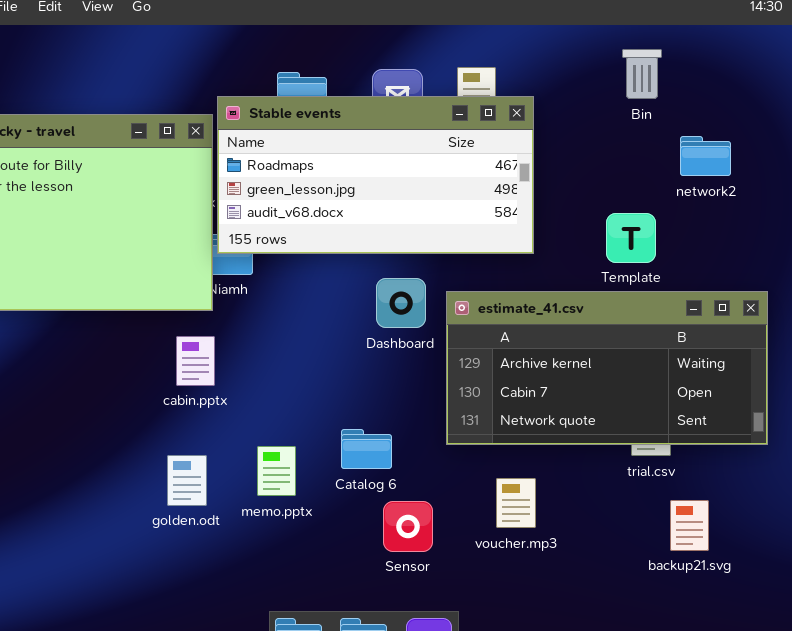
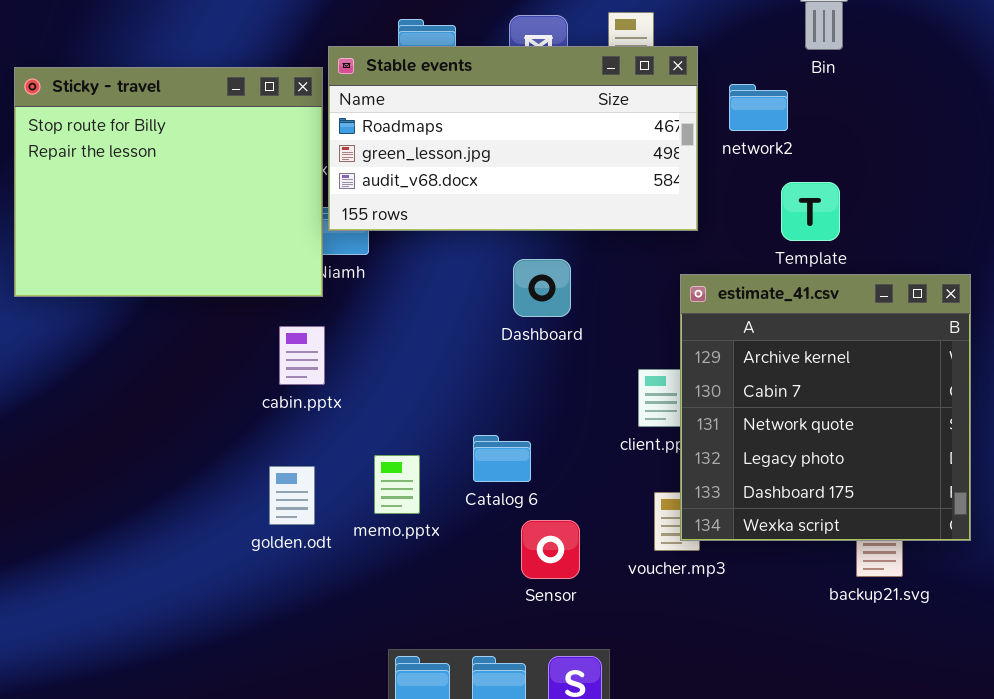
network2: [680,136,731,176] -> [729,84,788,131], moved
estimate_41.csv: [446,291,768,445] -> [680,274,971,541], resized

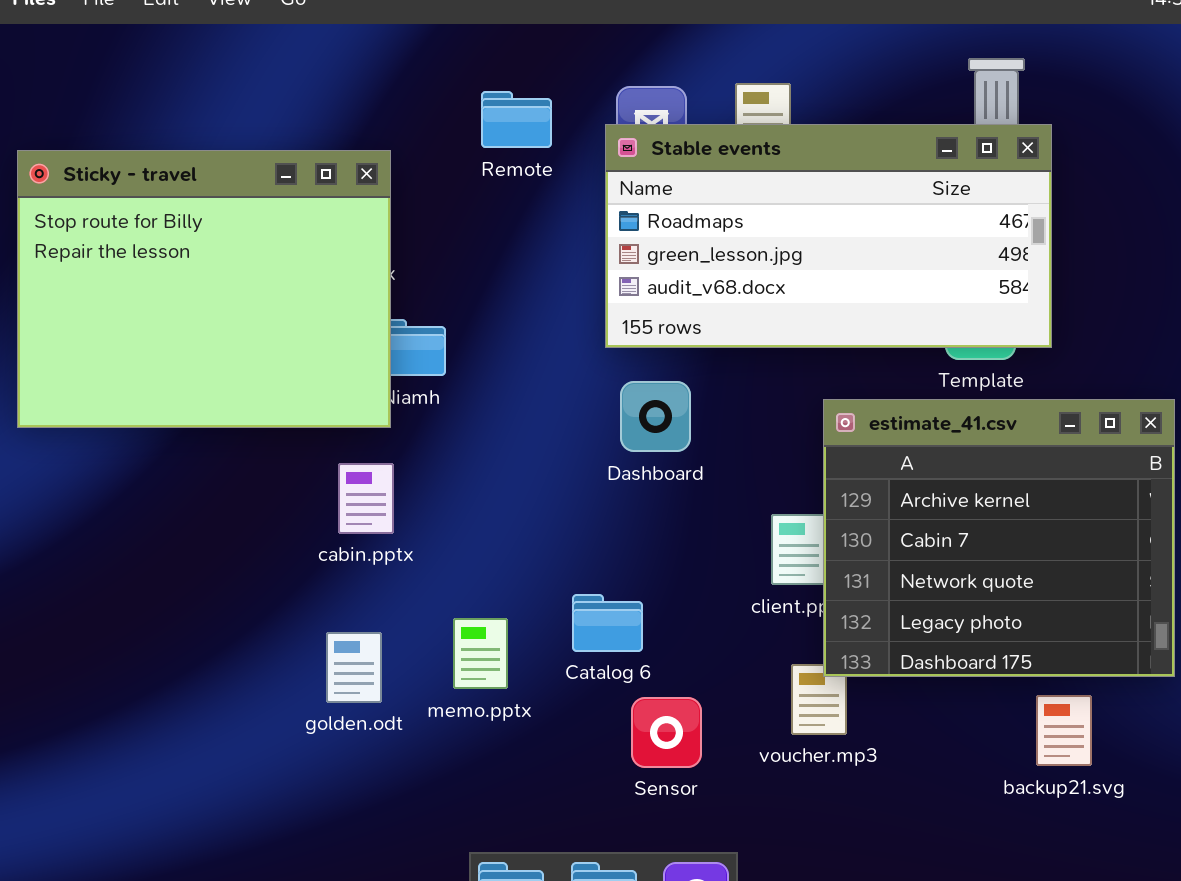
Stable events: [328,46,698,231] -> [605,124,1052,348], moved
estimate_41.csv: [680,274,971,541] -> [823,399,1175,677], resized

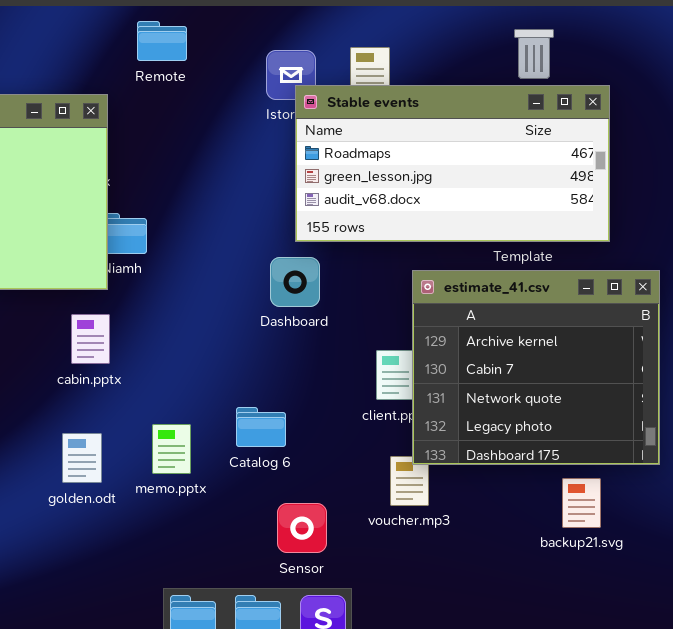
Remote: [481,91,552,148] -> [137,21,187,61], moved
Stable events: [605,124,1052,348] -> [295,85,610,242], moved
Sensor: [631,697,702,768] -> [277,503,327,553], moved

